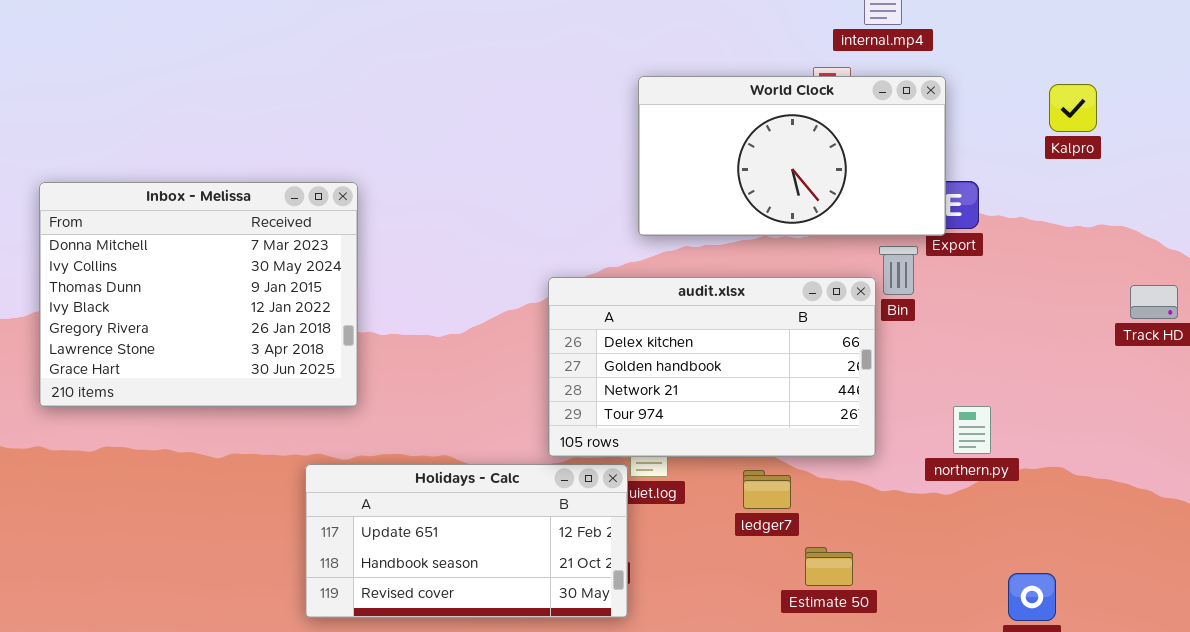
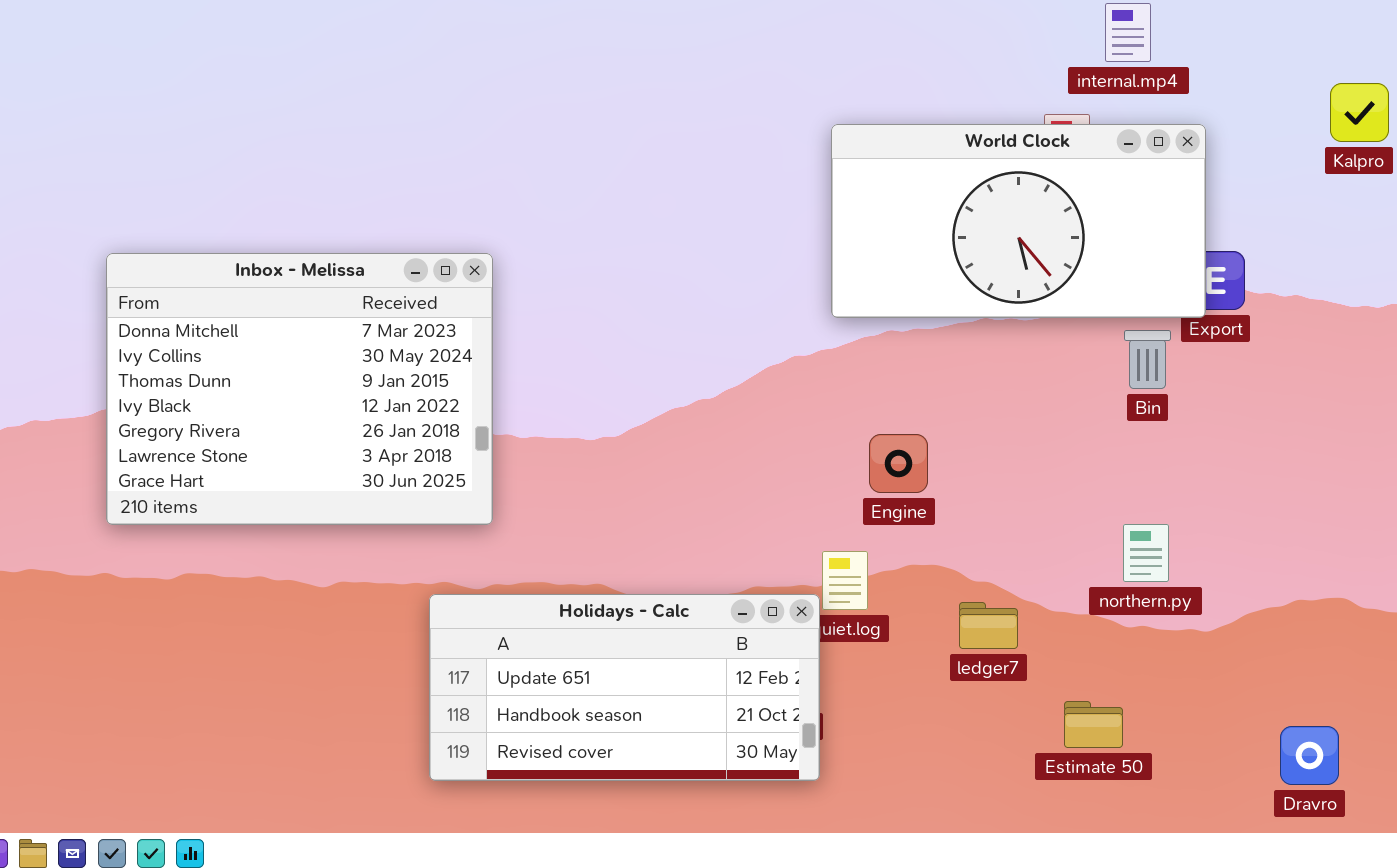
Kalpro: [1049,84,1097,132] -> [1330,83,1389,142], moved
audit.xlsx: [548,277,876,457] -> none, closed
northern.py: [953,406,991,454] -> [1123,524,1169,582], moved
Estimate 50: [805,547,853,586] -> [1064,701,1123,748], moved

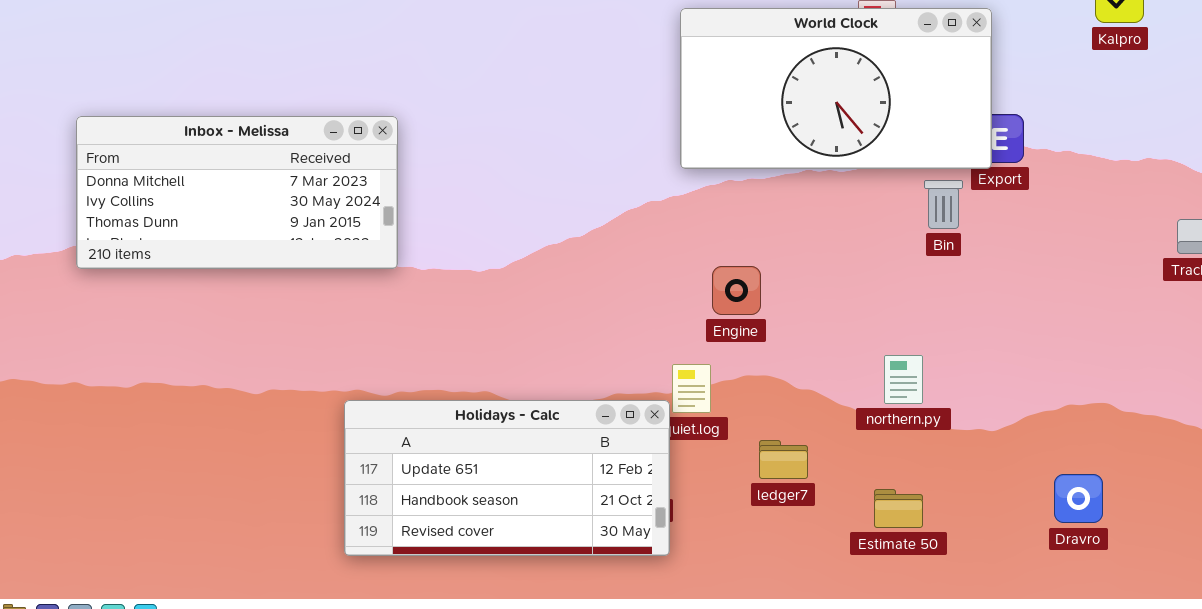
Inbox - Melissa: [106,253,493,525] -> [76,116,398,269], resized
northern.py: [1123,524,1169,582] -> [884,355,923,404], moved
ledger7: [959,602,1018,649] -> [759,440,808,479], moved
Dravro: [1280,726,1339,785] -> [1054,474,1103,523], moved

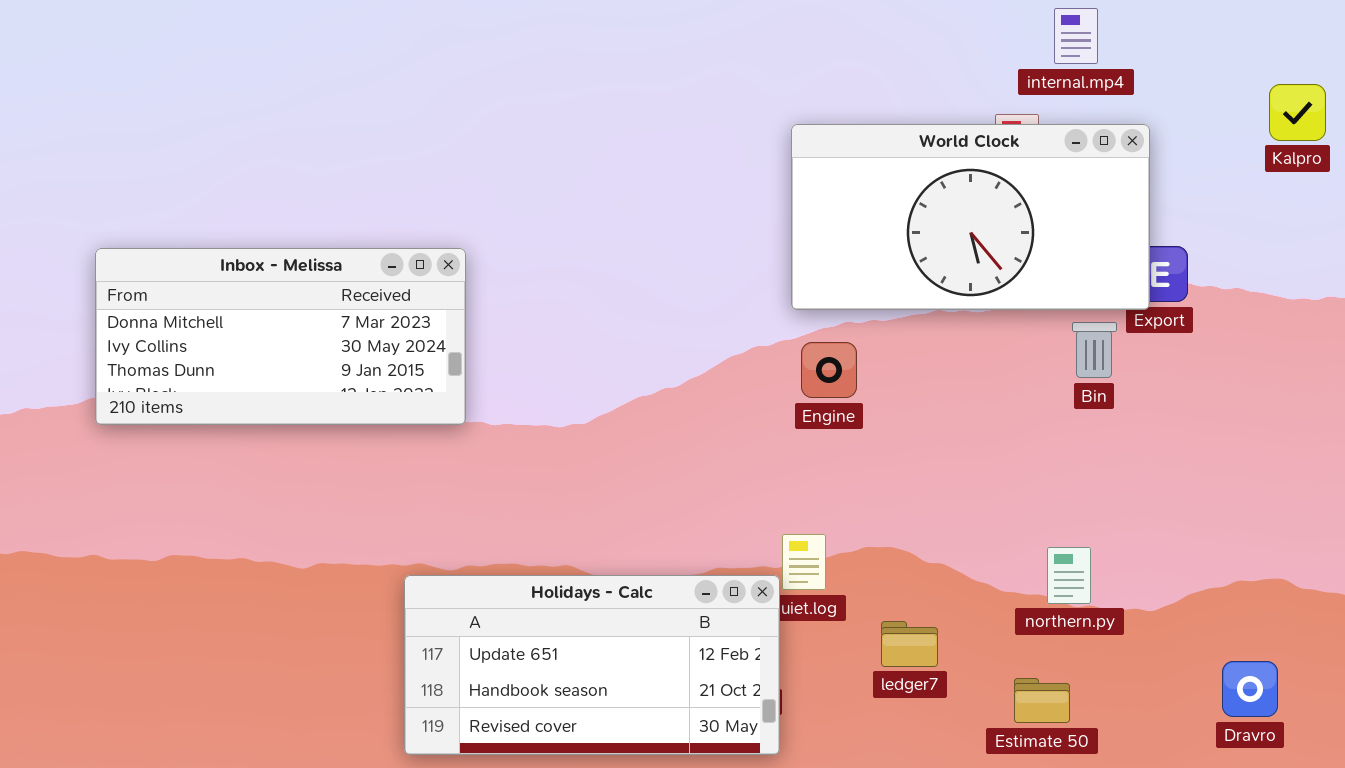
Engine: [712,266,761,315] -> [801,342,857,398], moved
northern.py: [884,355,923,404] -> [1047,547,1091,604], moved

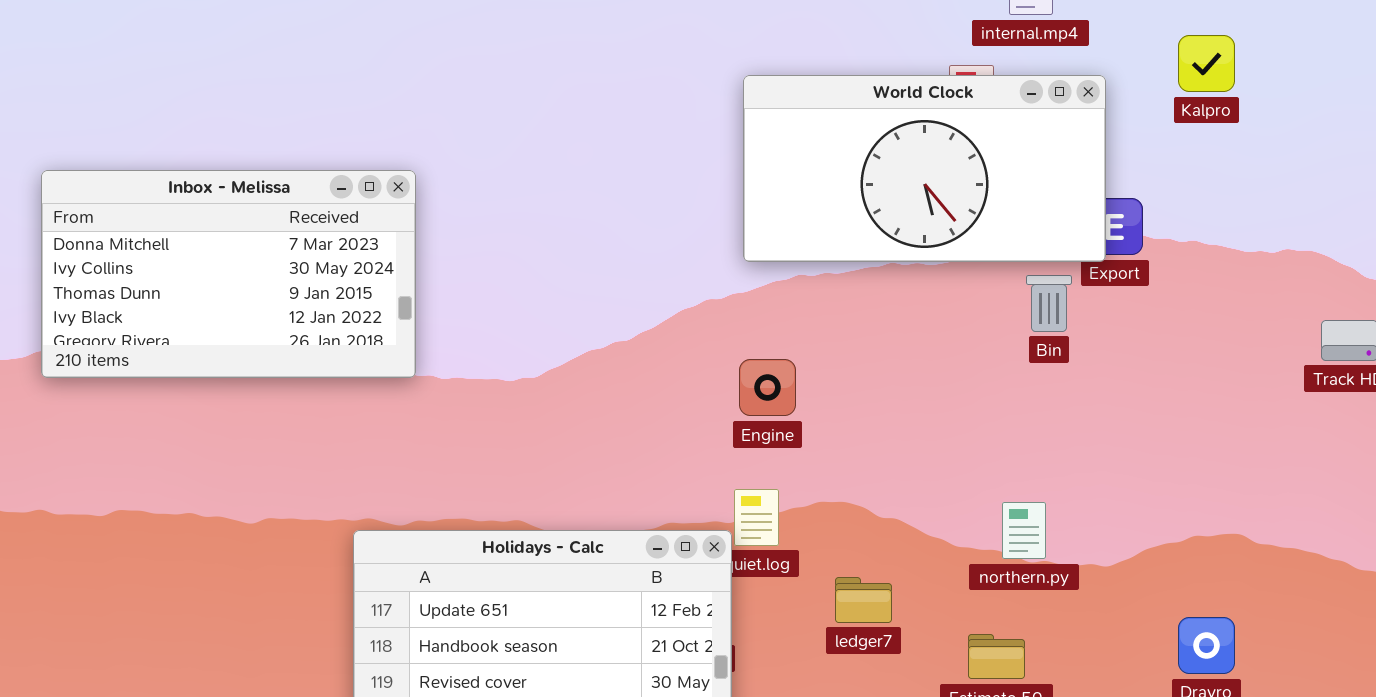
Kalpro: [1269,84,1326,141] -> [1178,35,1235,92], moved
Inbox - Melissa: [95,248,466,425] -> [41,170,416,378], resized
Engine: [801,342,857,398] -> [739,359,796,416], moved

